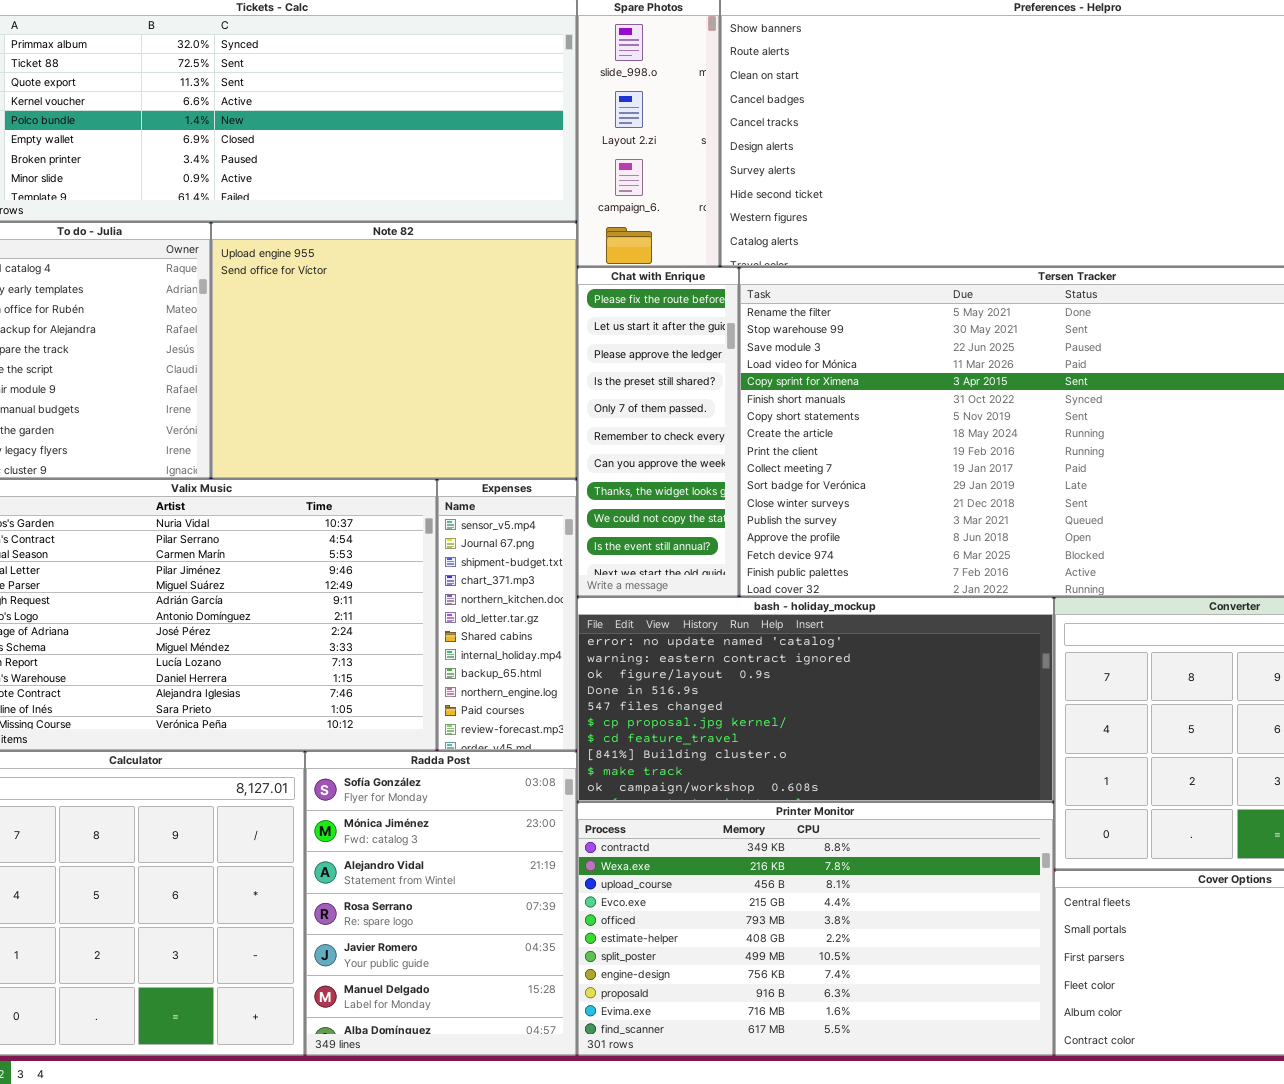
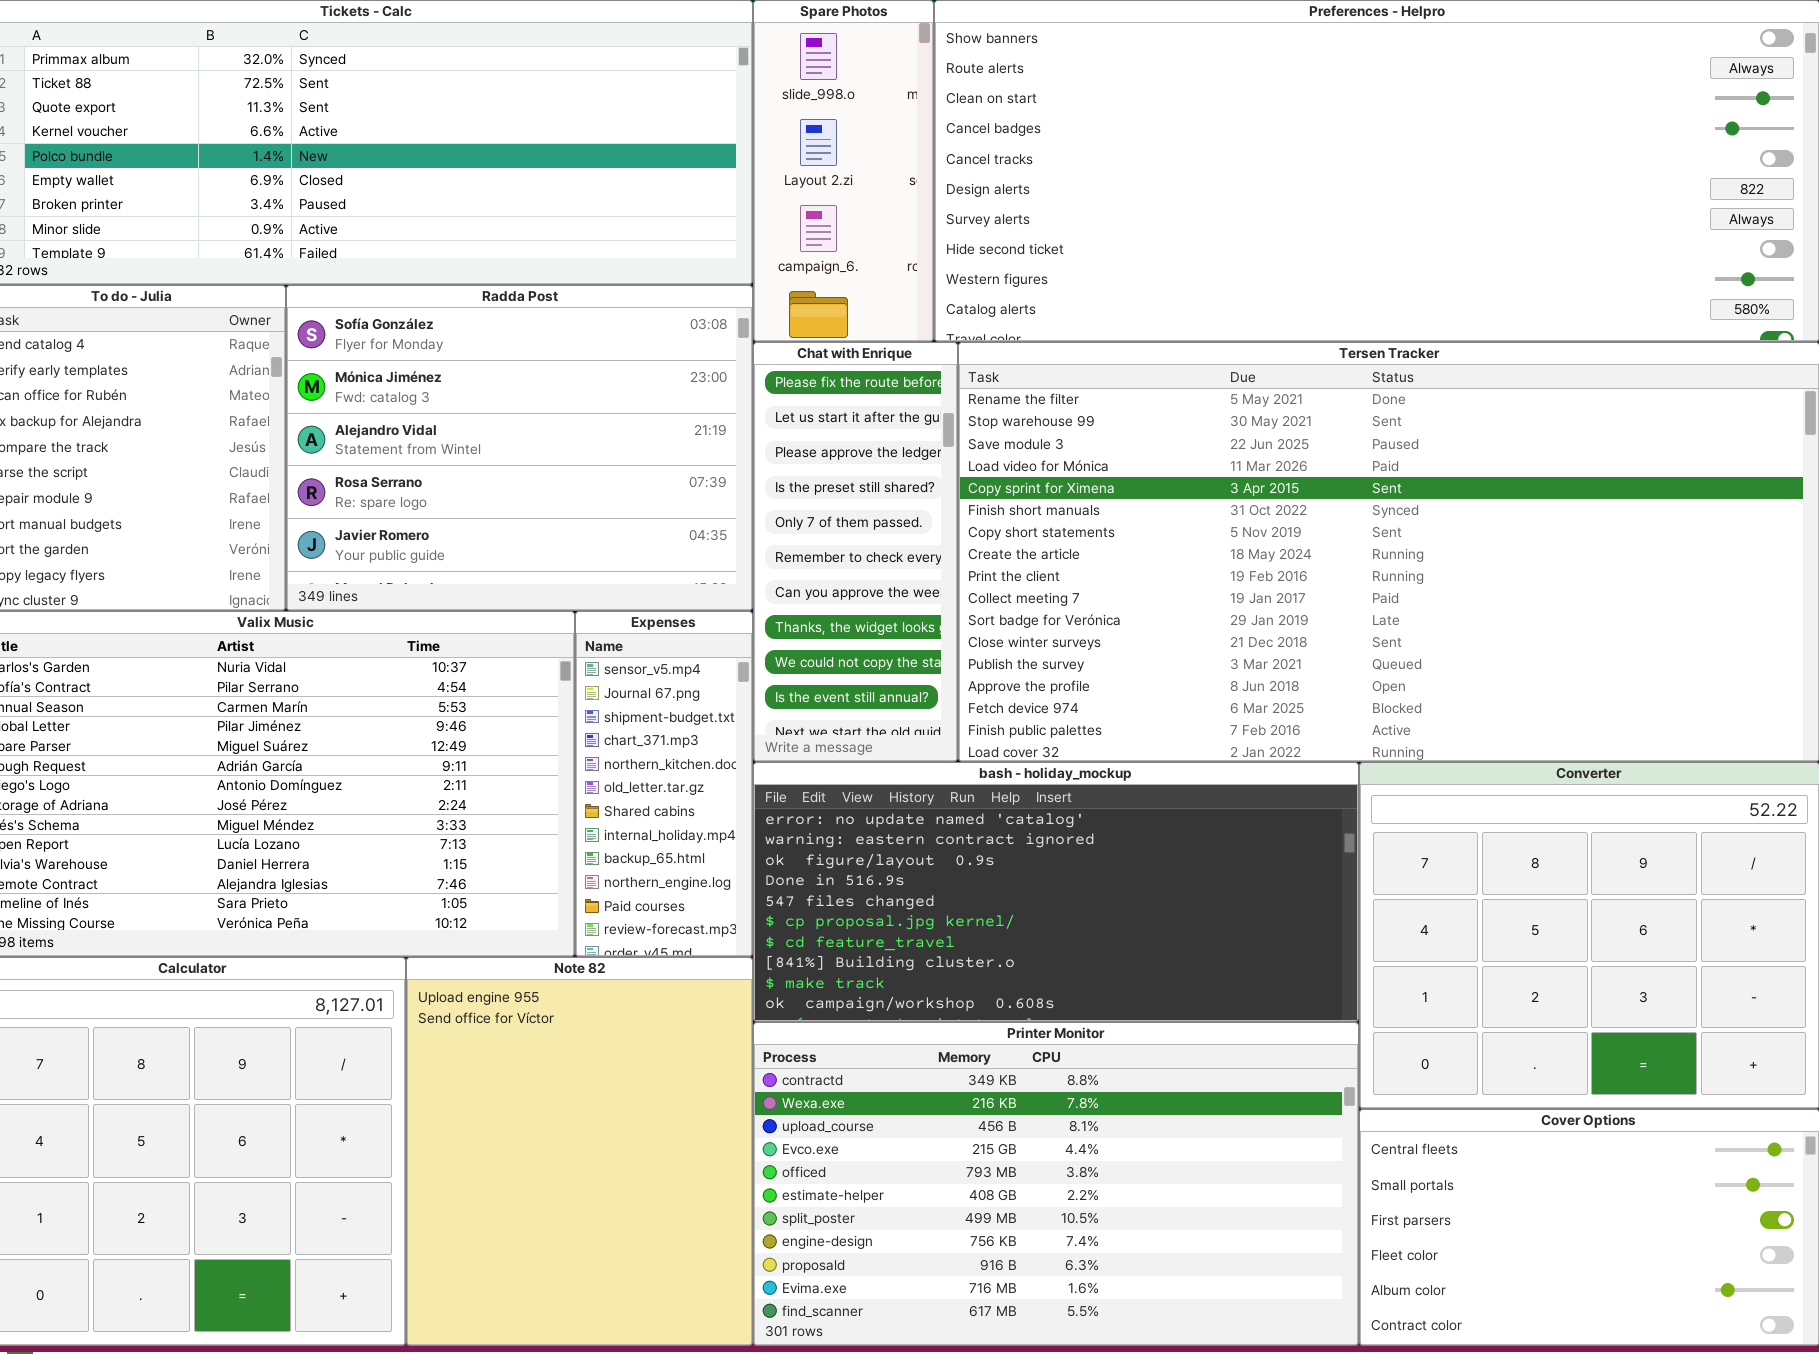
Note 82: [211,222,577,479] -> [406,957,753,1346], moved, resized
Radda Post: [305,751,577,1056] -> [286,285,753,611], moved, resized

